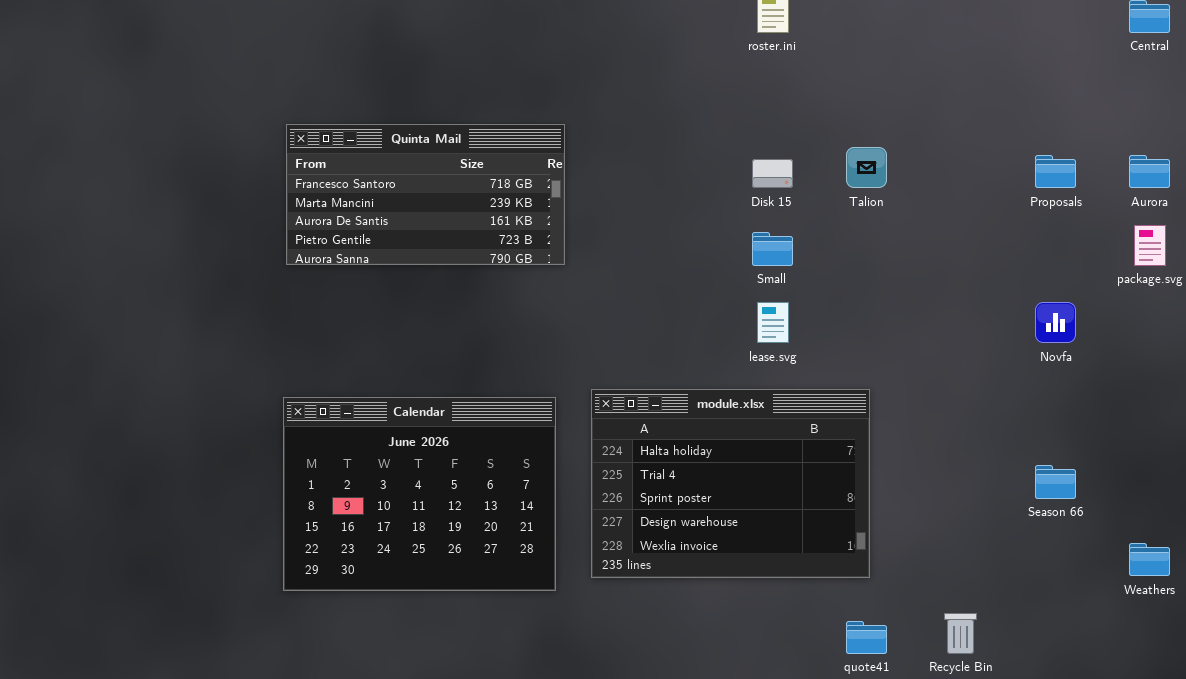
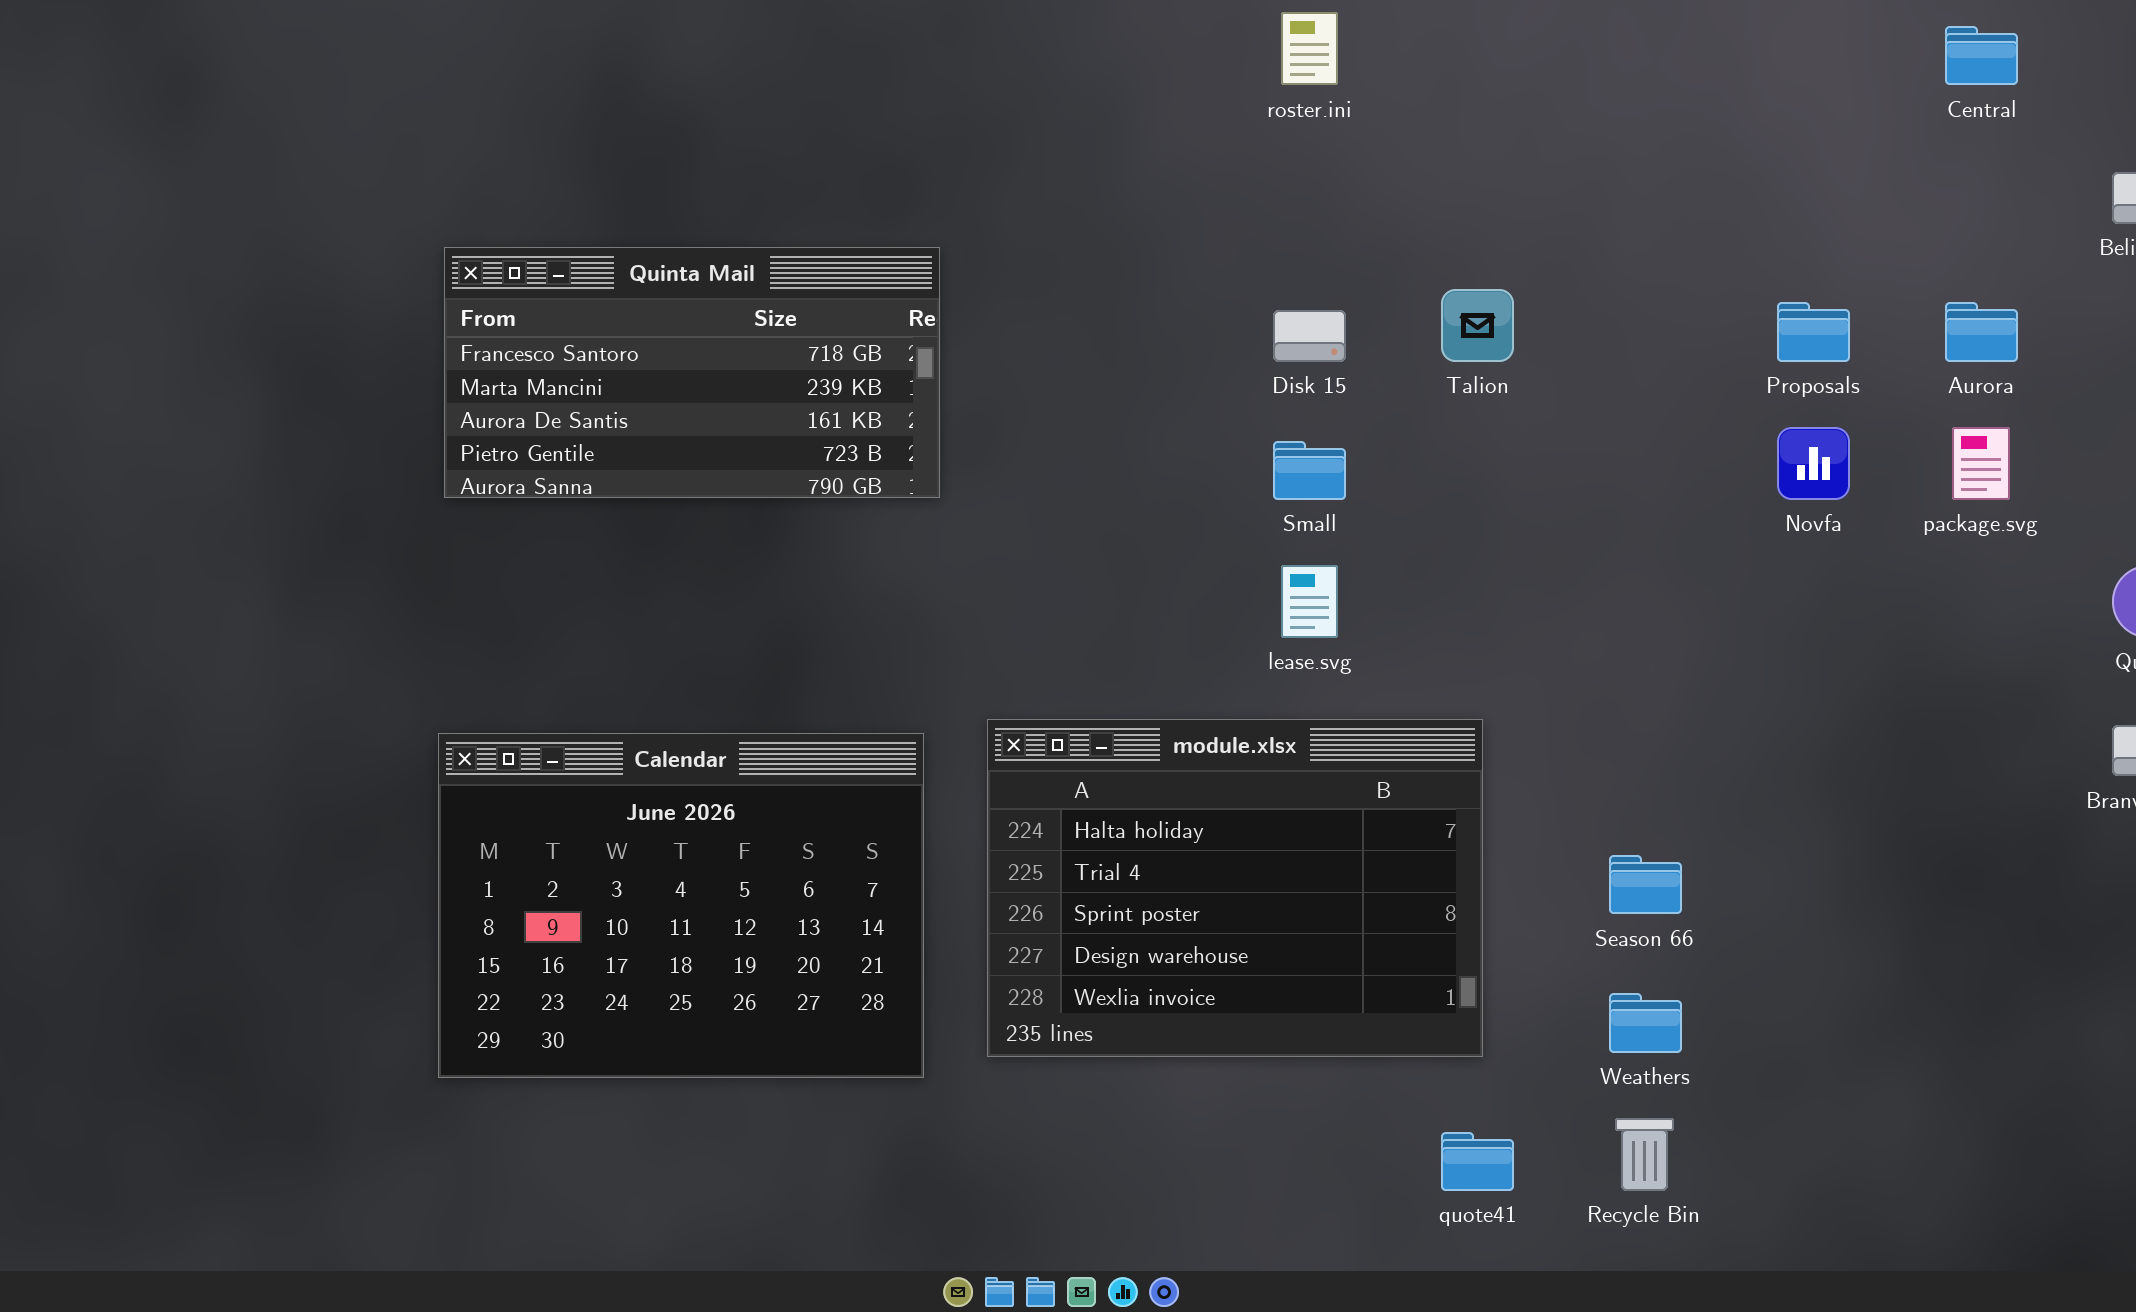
Novfa: [1035,302,1076,343] -> [1777,427,1850,500], moved
Season 66: [1035,465,1076,499] -> [1609,855,1682,914], moved
Weathers: [1129,543,1170,576] -> [1609,993,1682,1053], moved

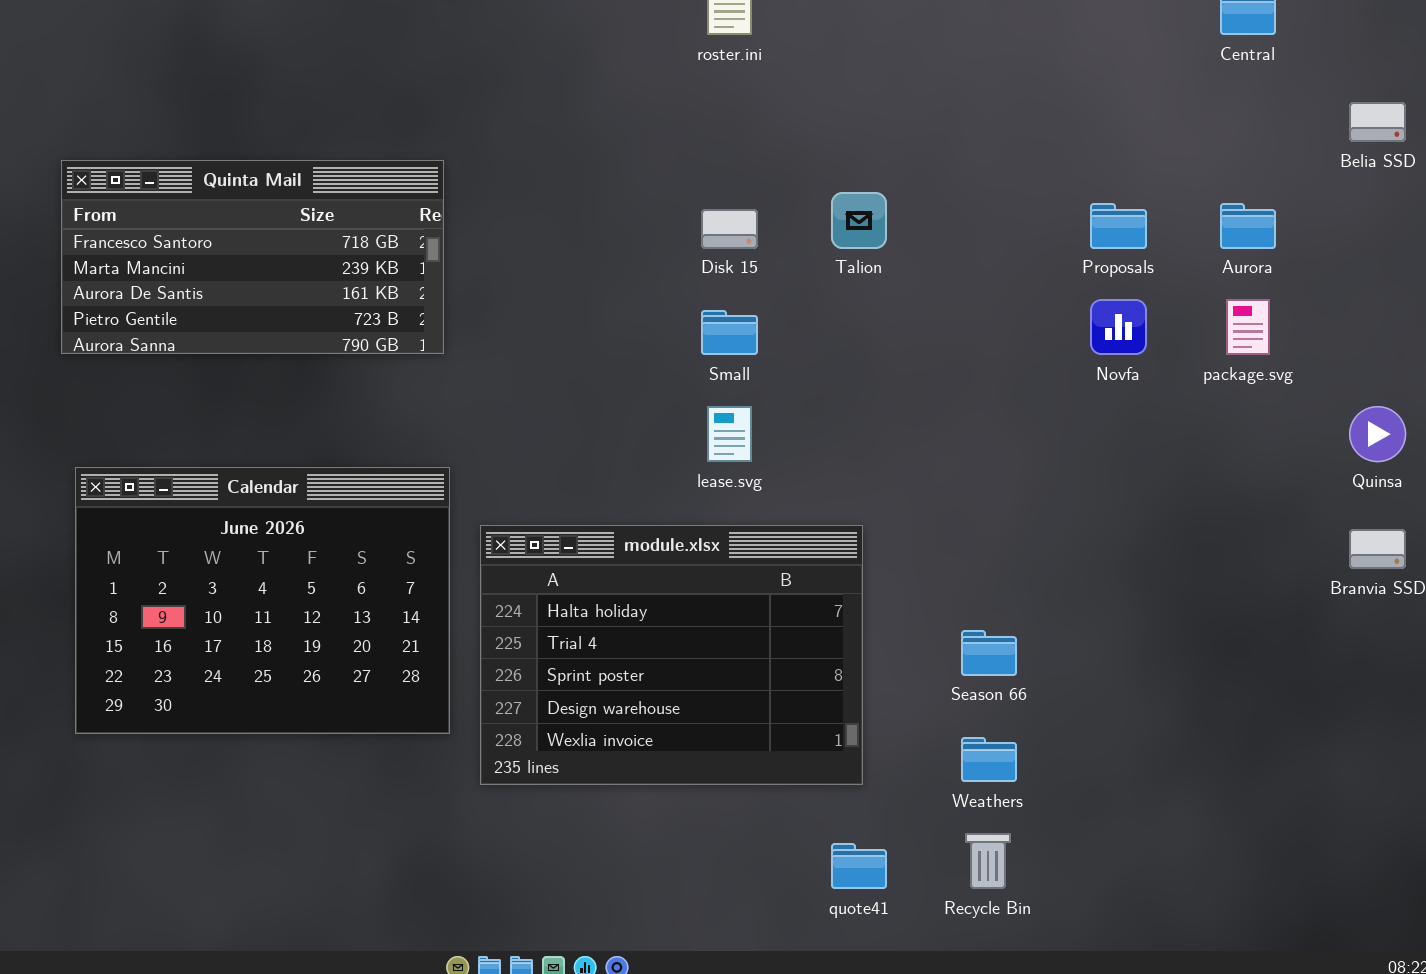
Calendar: [438,733,924,1078] -> [75,467,450,734], moved

